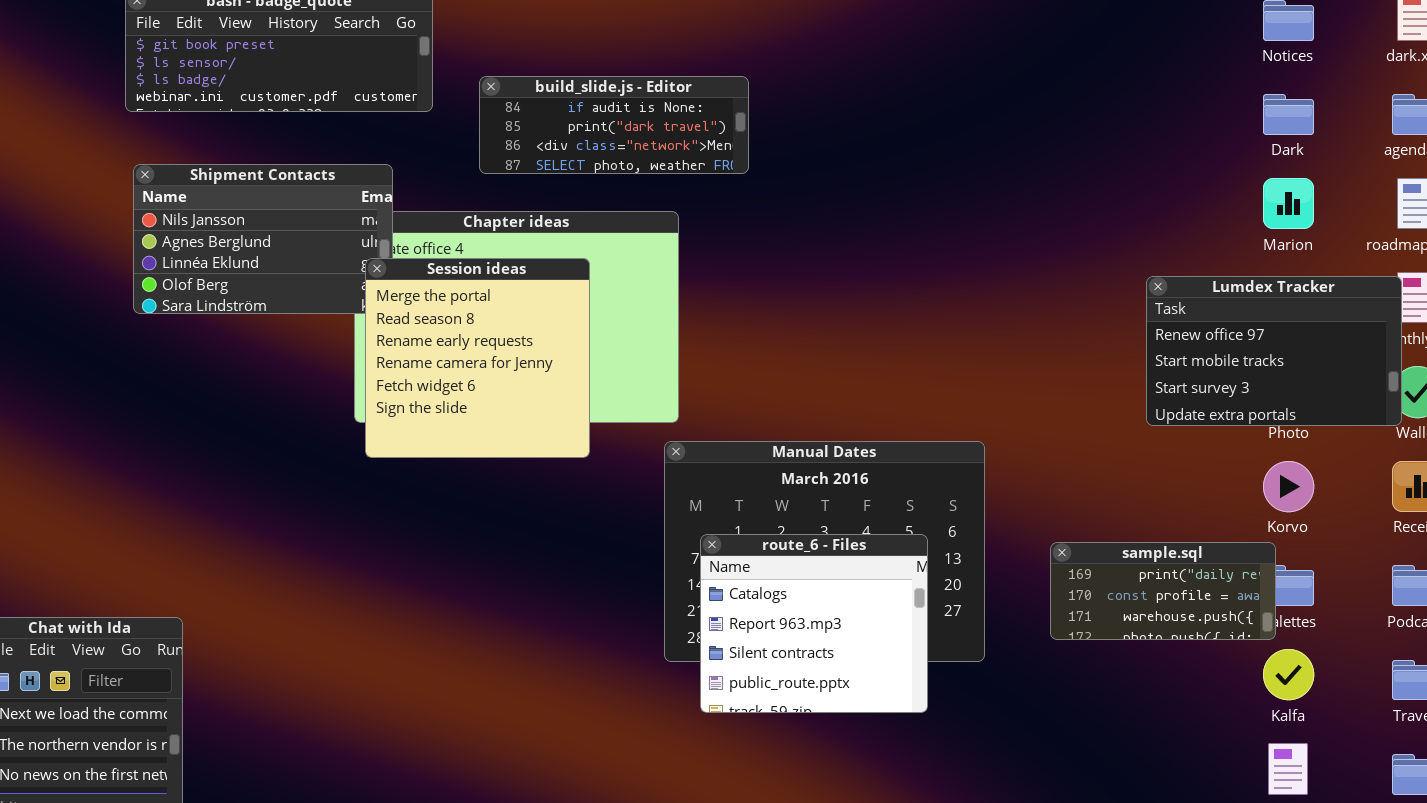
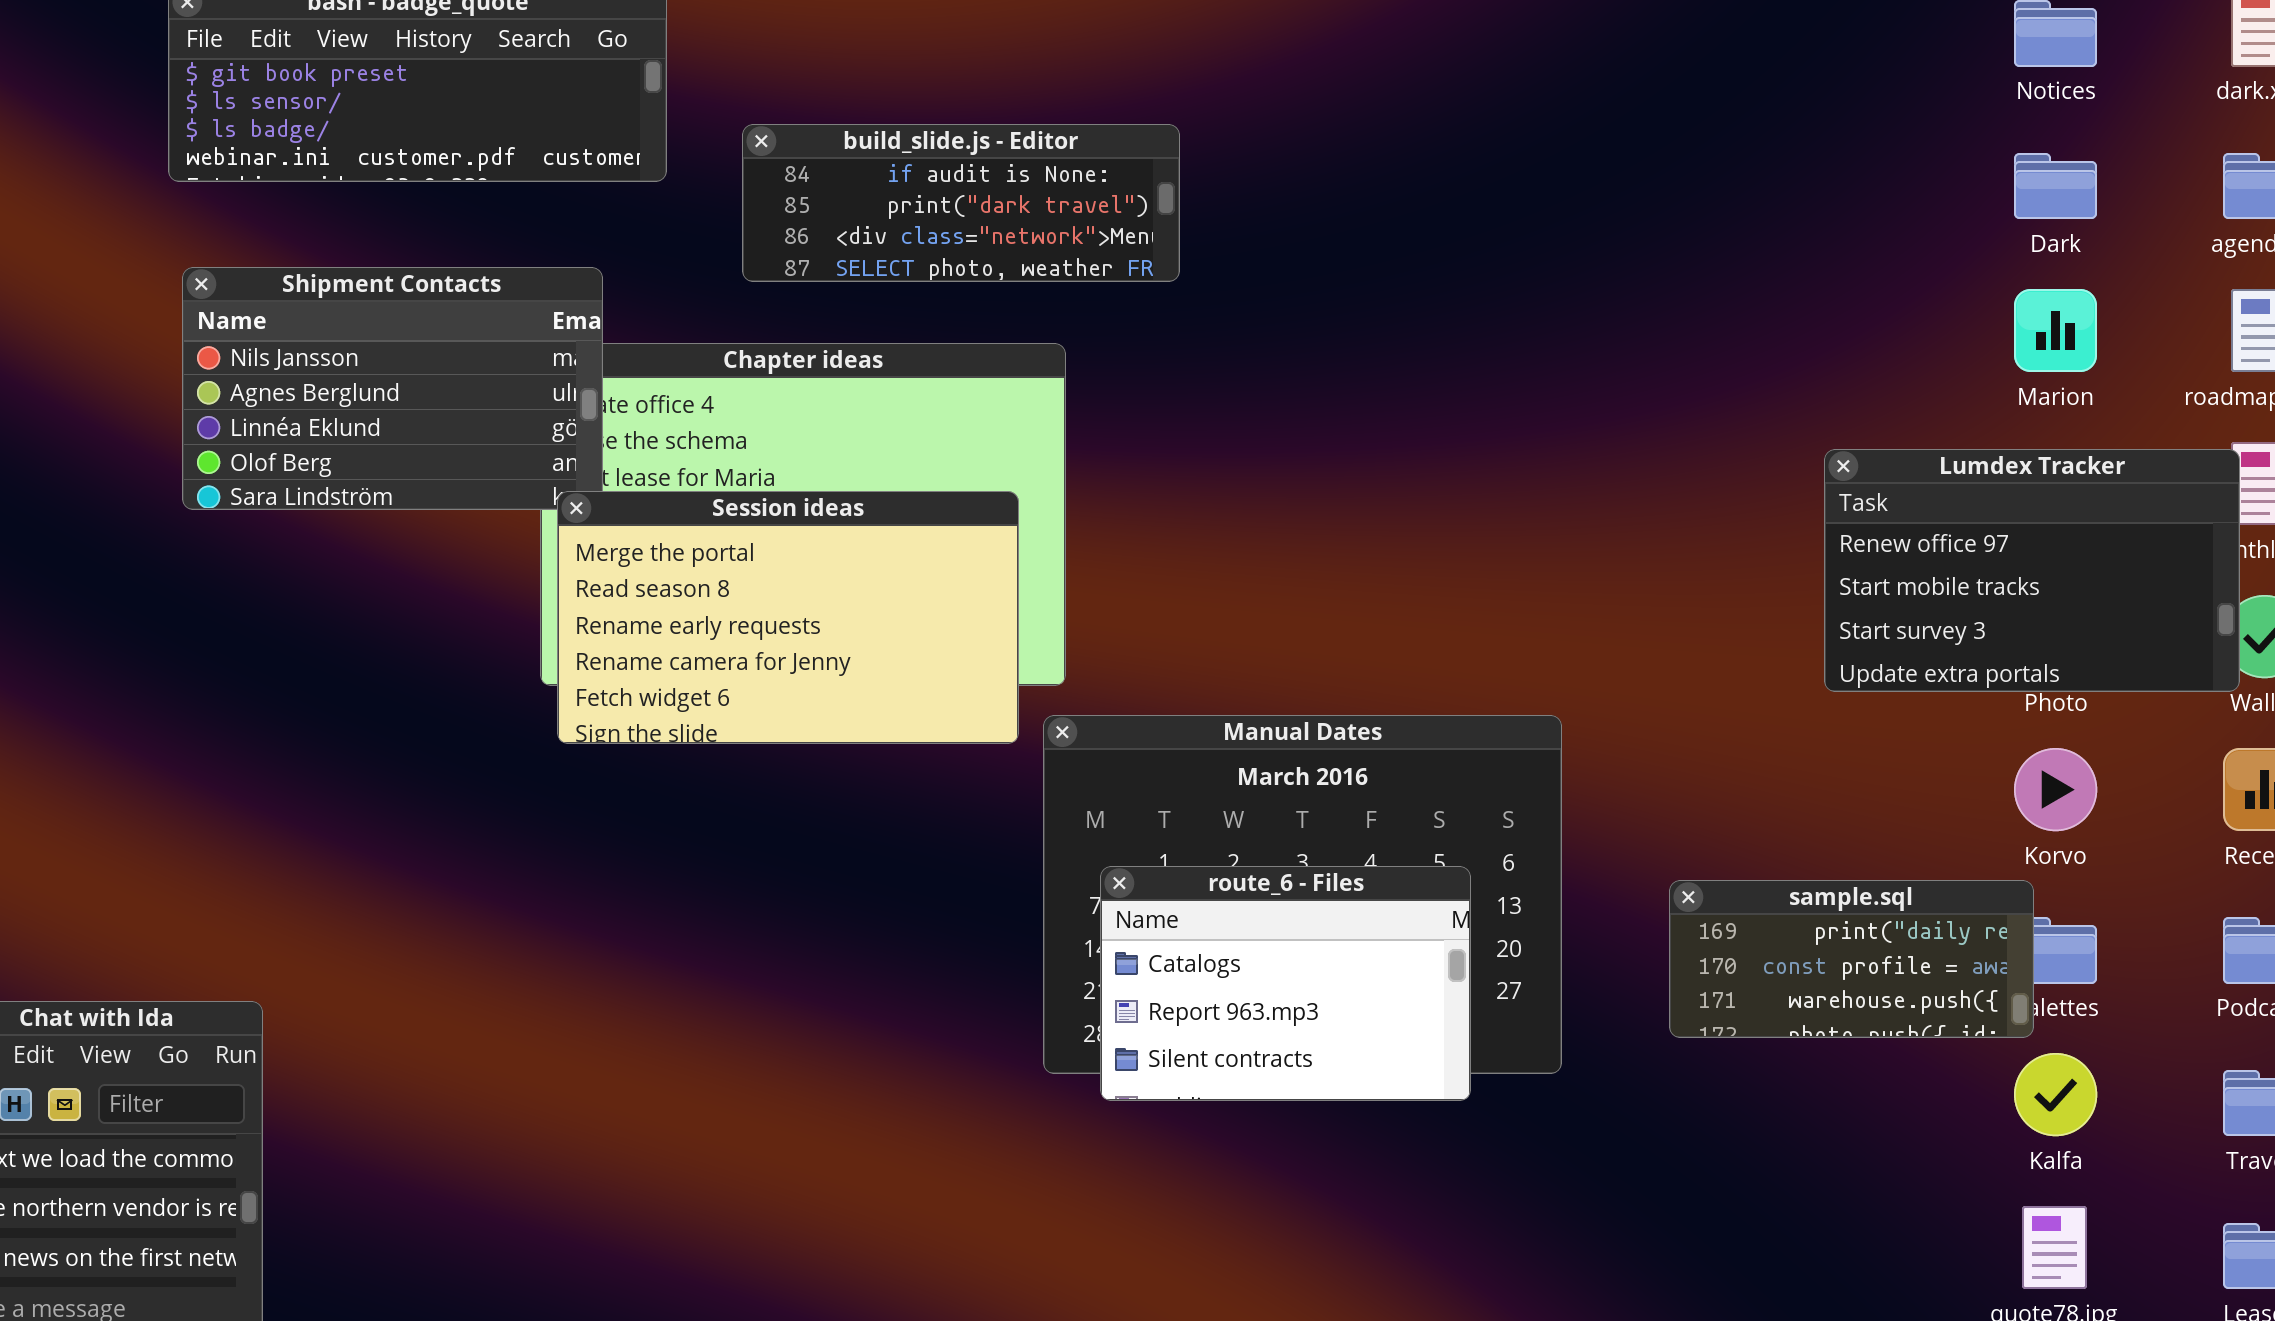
Session ideas: [365,258,590,458] -> [557,491,1019,744], resized
route_6 - Files: [700,534,928,713] -> [1100,866,1471,1101], resized

